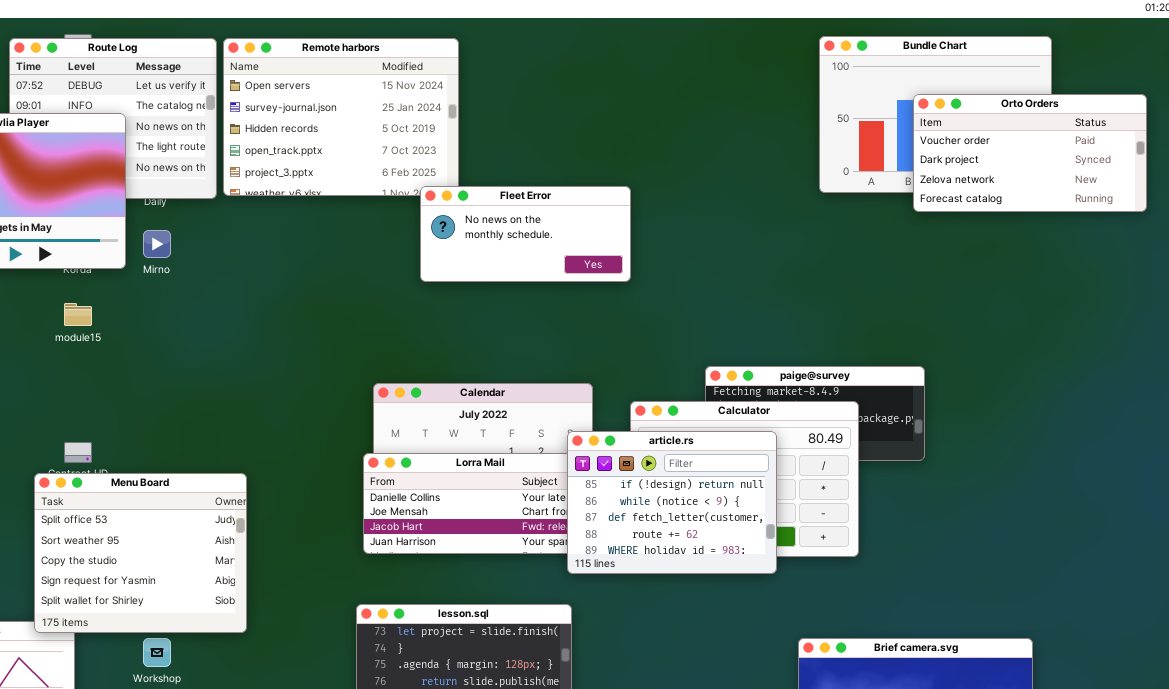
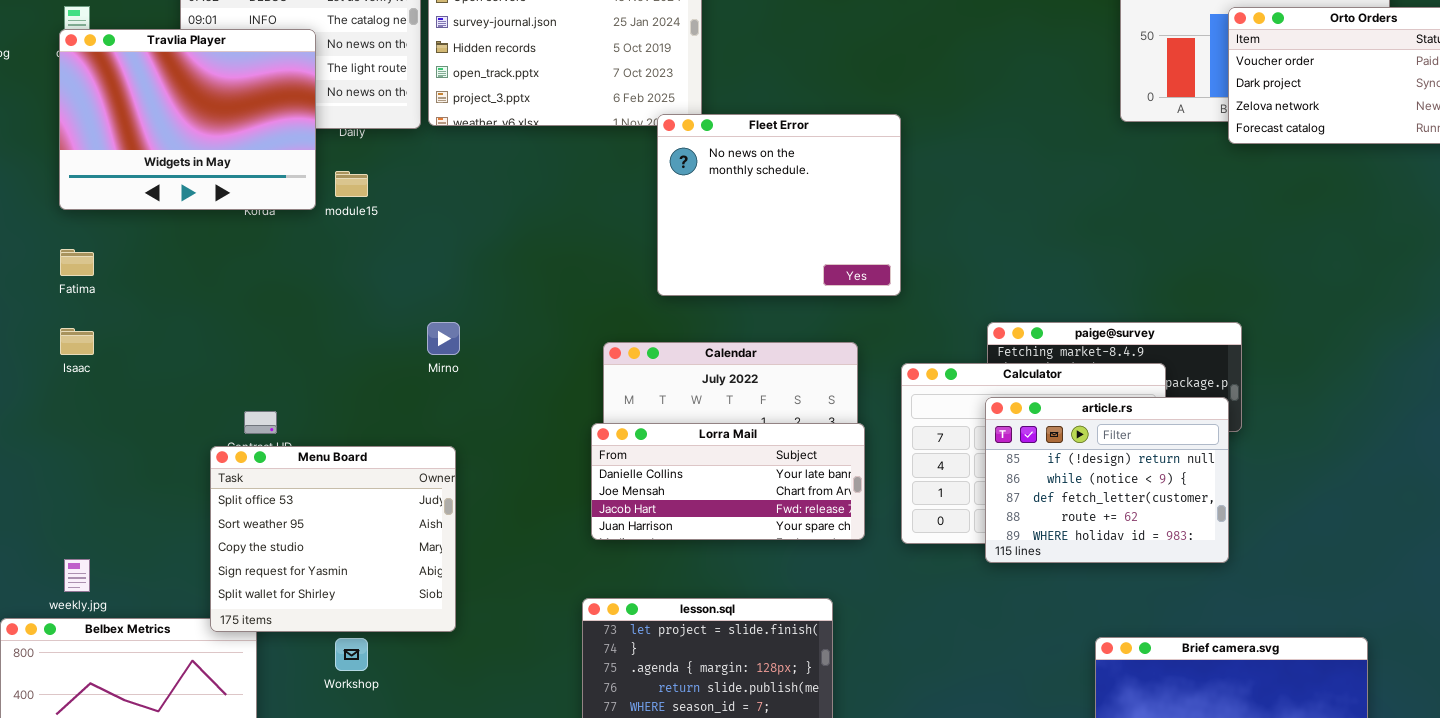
Fleet Error: [420,186,631,282] -> [657,114,901,296], resized
Mirno: [143,230,171,258] -> [427,322,460,355], moved
module15: [64,303,92,326] -> [335,171,368,197], moved
article.rs: [567,431,777,574] -> [985,397,1229,563], moved

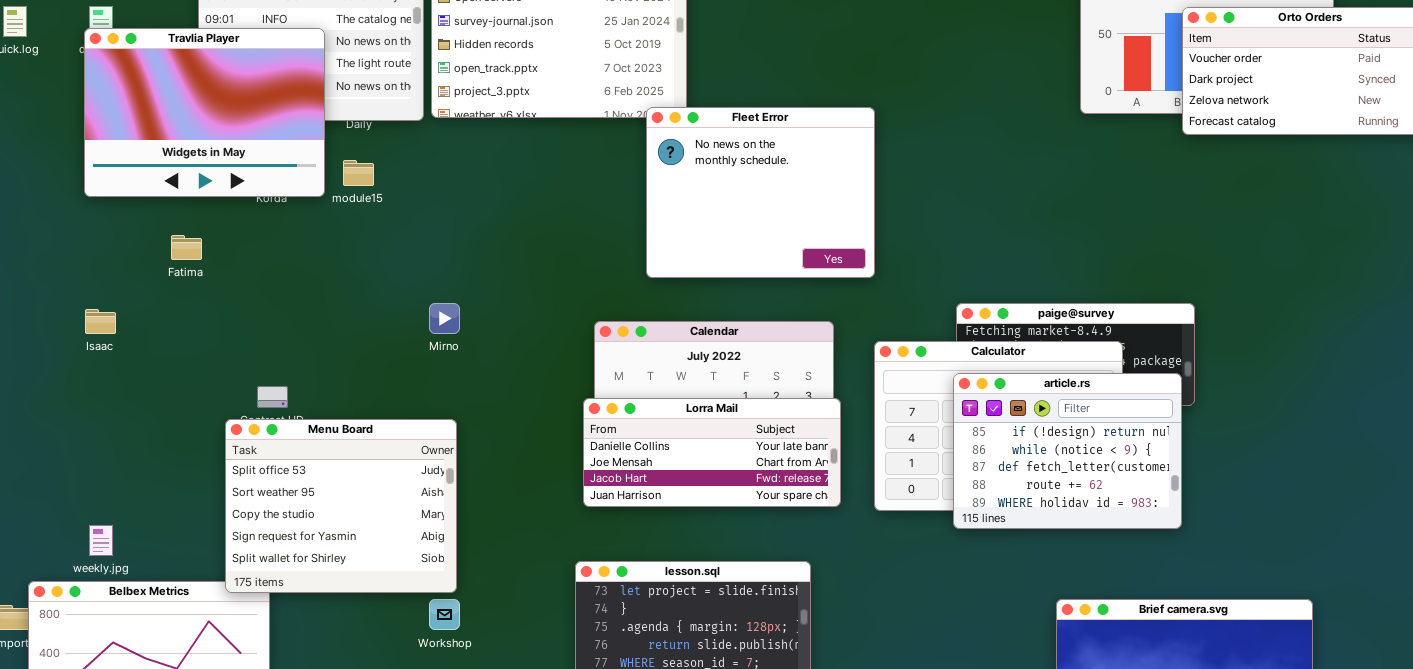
Fatima: [60,249,94,276] -> [171,235,202,260], moved
Workshop: [335,638,368,671] -> [429,599,460,630], moved

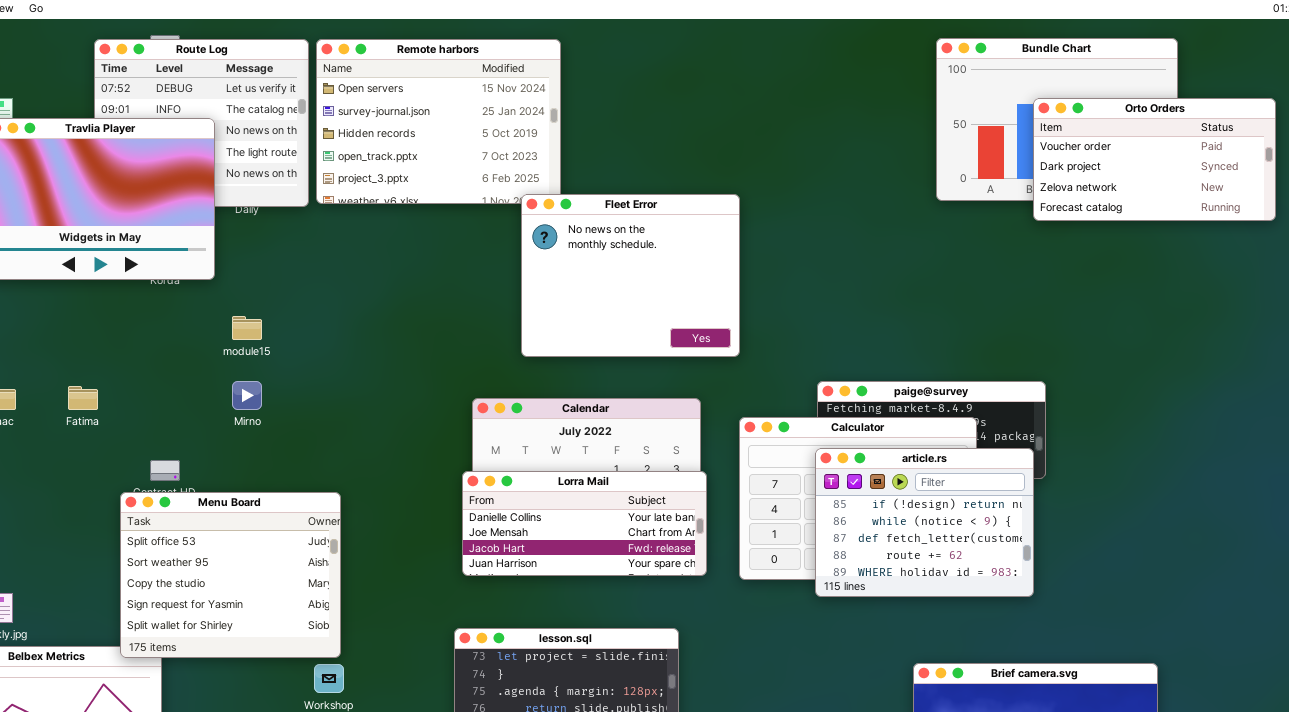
module15: [343,160,374,186] -> [232,316,262,340], moved
Fatima: [171,235,202,260] -> [68,386,98,410], moved
Mirno: [429,303,460,334] -> [232,381,262,410], moved

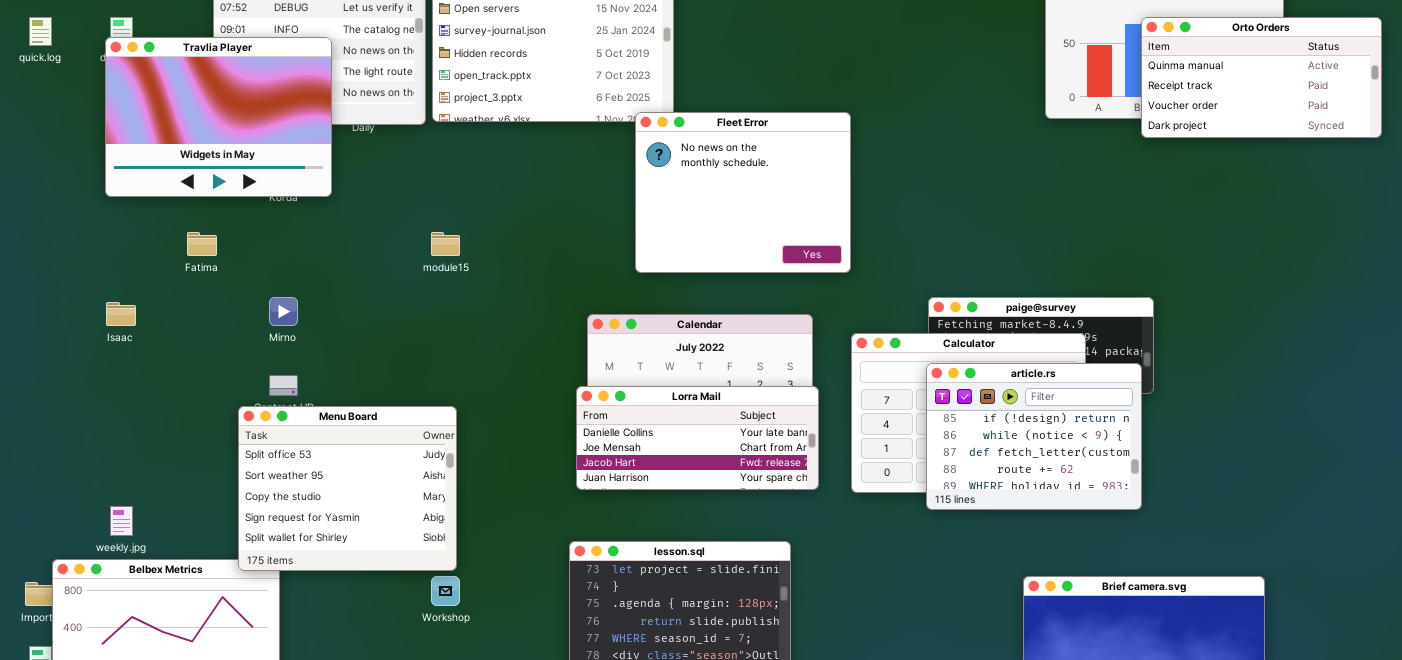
Orto Orders: [1033,98,1276,221] -> [1141,17,1382,138], scrolled up 2 rows
module15: [232,316,262,340] -> [431,232,460,256], moved
Mirno: [232,381,262,410] -> [269,297,298,326], moved
Fatima: [68,386,98,410] -> [187,232,217,256], moved

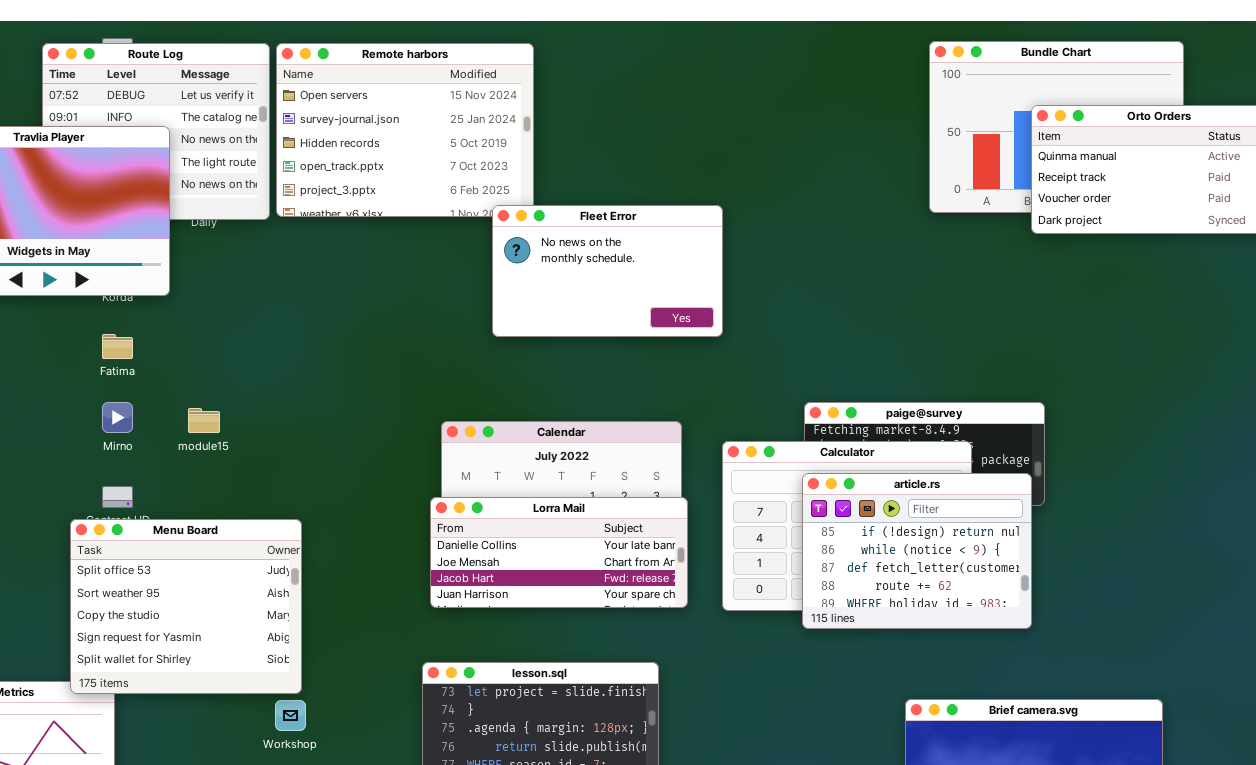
Fleet Error: [635,112,851,273] -> [492,205,723,337], resized
Fatima: [187,232,217,256] -> [102,334,133,359], moved
module15: [431,232,460,256] -> [188,408,220,433], moved

